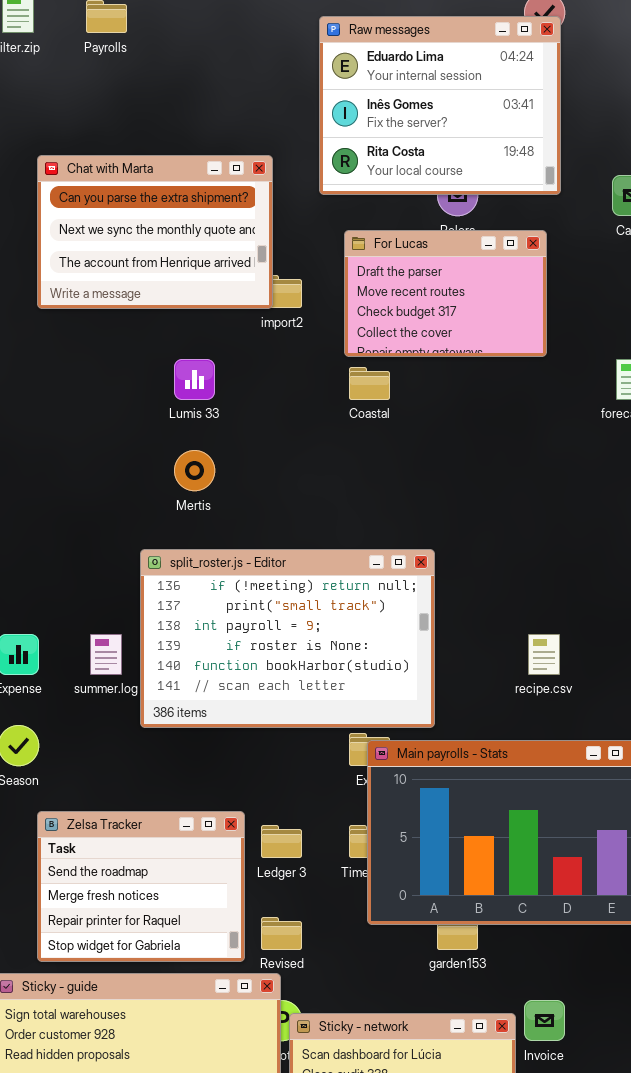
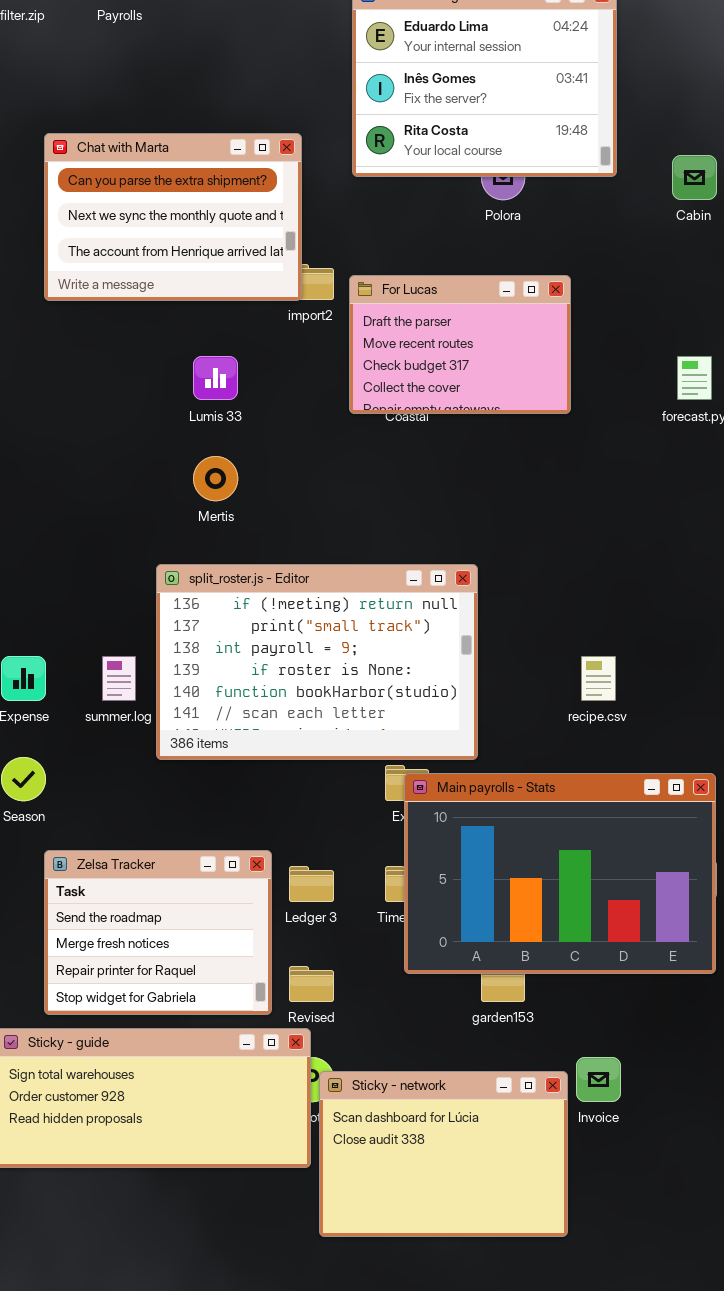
For Lucas: [344,230,547,357] -> [349,275,571,414], moved

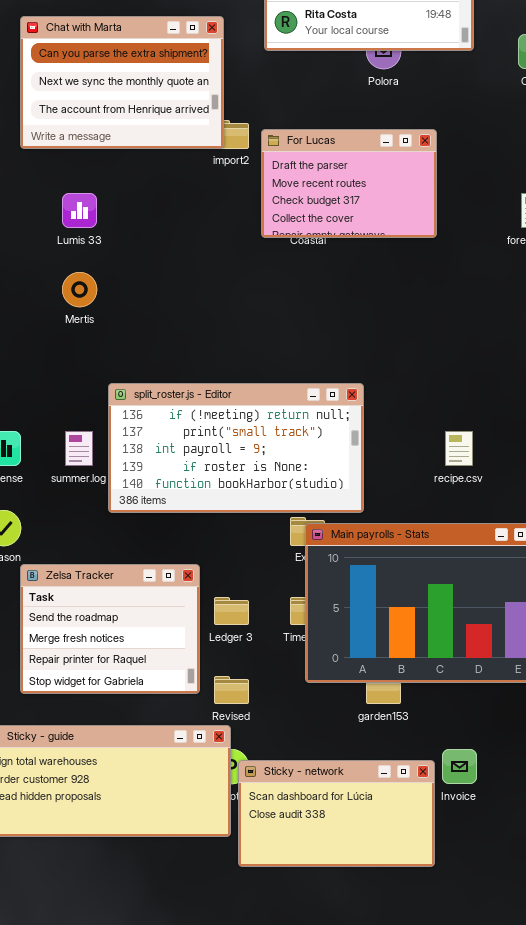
Lumis 33: [193,356,238,400] -> [62,193,97,228], moved
Mertis: [193,456,238,501] -> [62,272,97,307], moved
split_roster.js - Editor: [156,564,478,760] -> [108,383,364,513], resized
Zelsa Tracker: [44,850,272,1015] -> [20,564,200,694], moved
Sticky - network: [319,1071,568,1237] -> [238,760,435,867], resized

